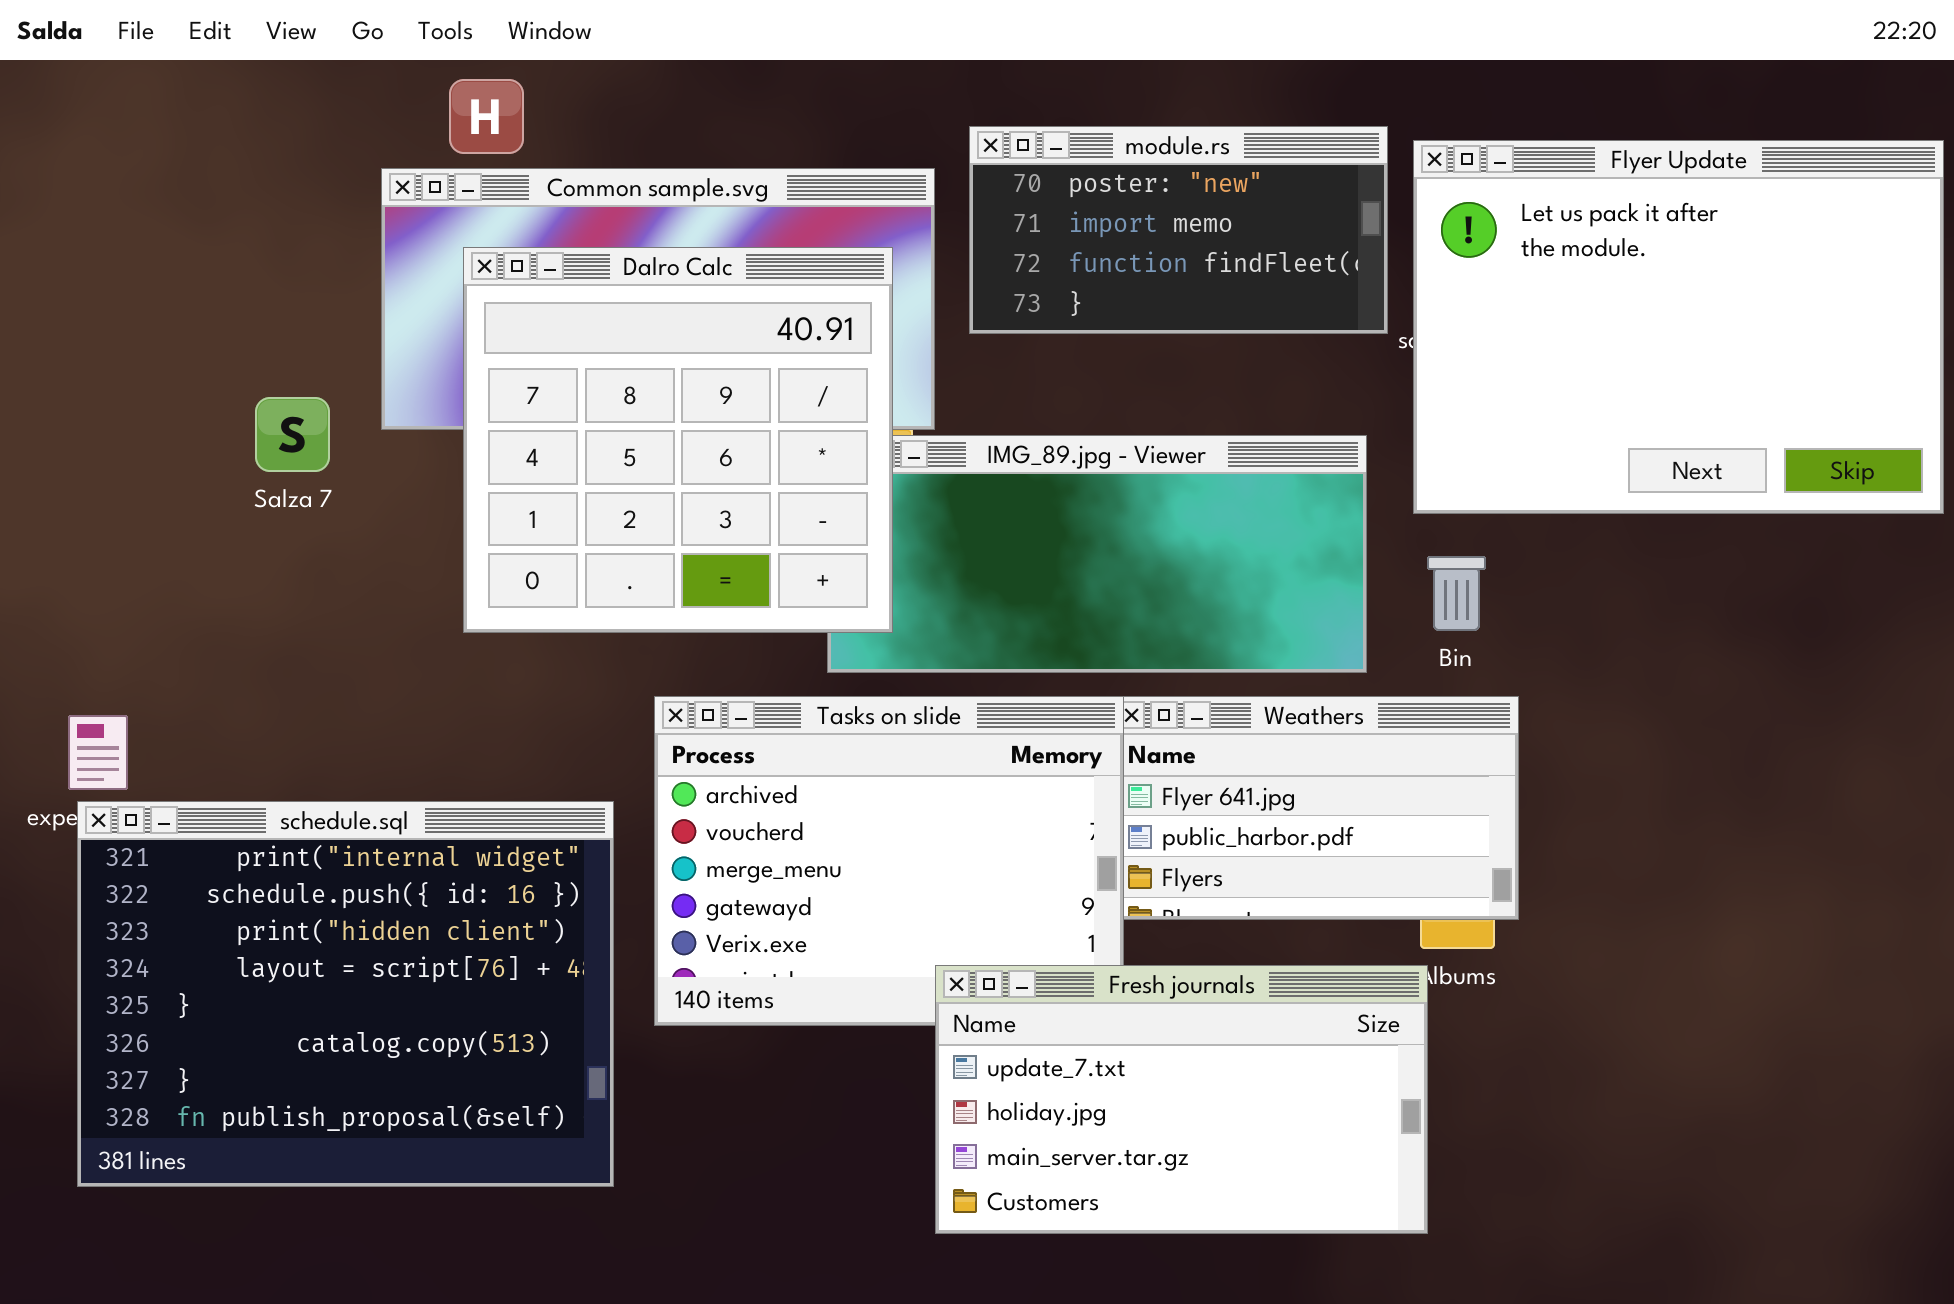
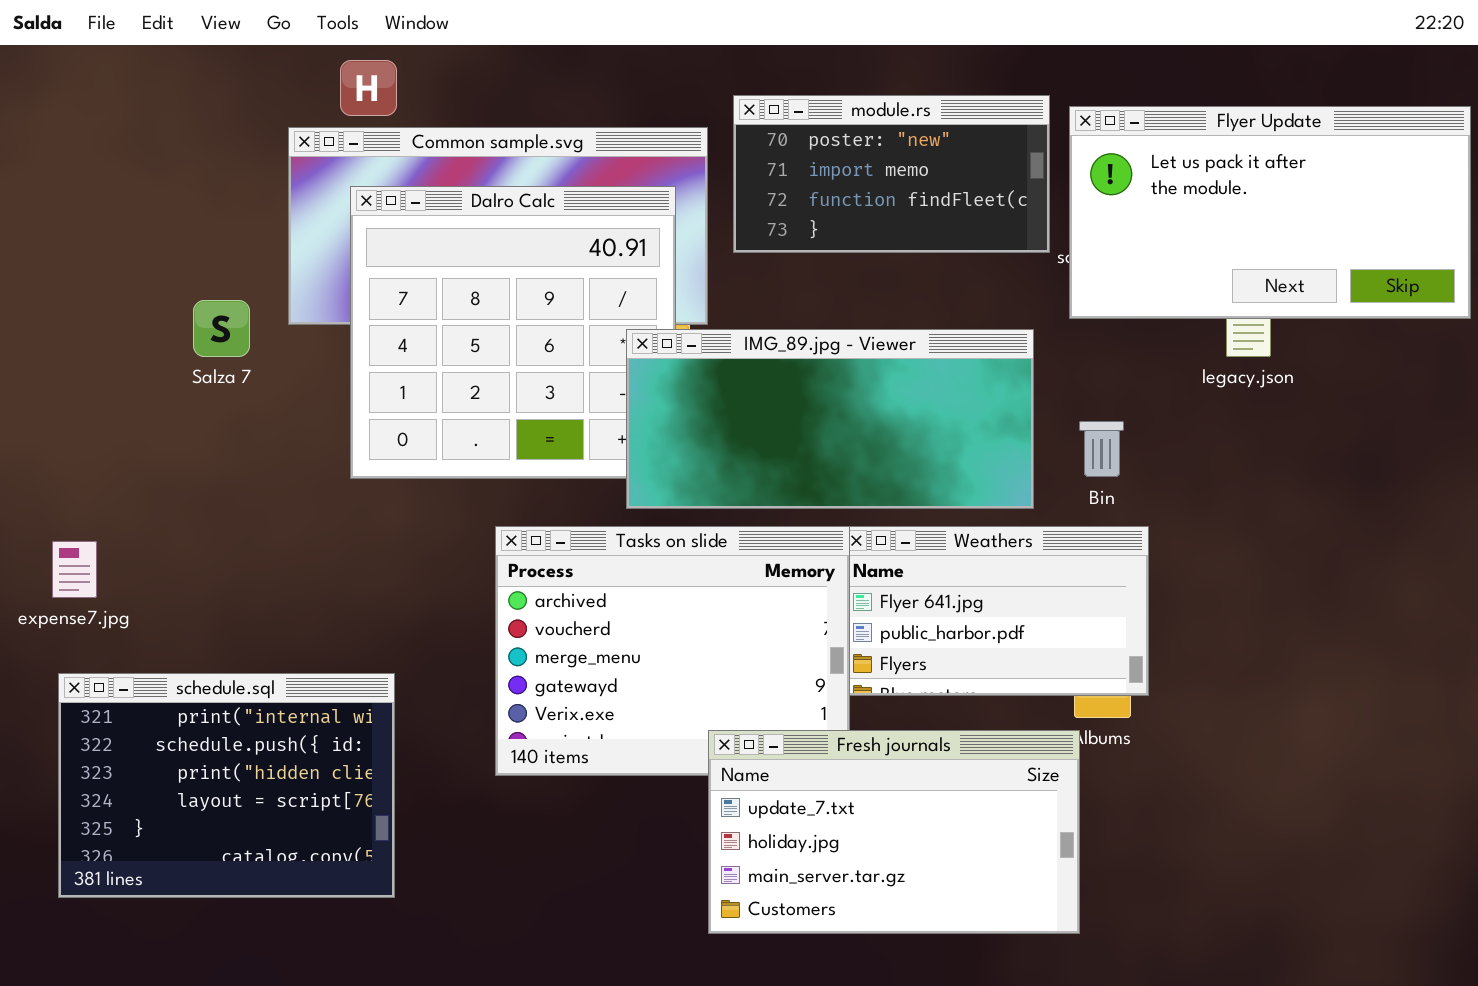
Flyer Update: [1413,140,1944,514] -> [1069,106,1471,319], resized
IMG_89.jpg - Viewer: [827,435,1367,673] -> [626,329,1034,509], raised
schedule.sql: [77,801,614,1187] -> [58,673,395,898], resized

